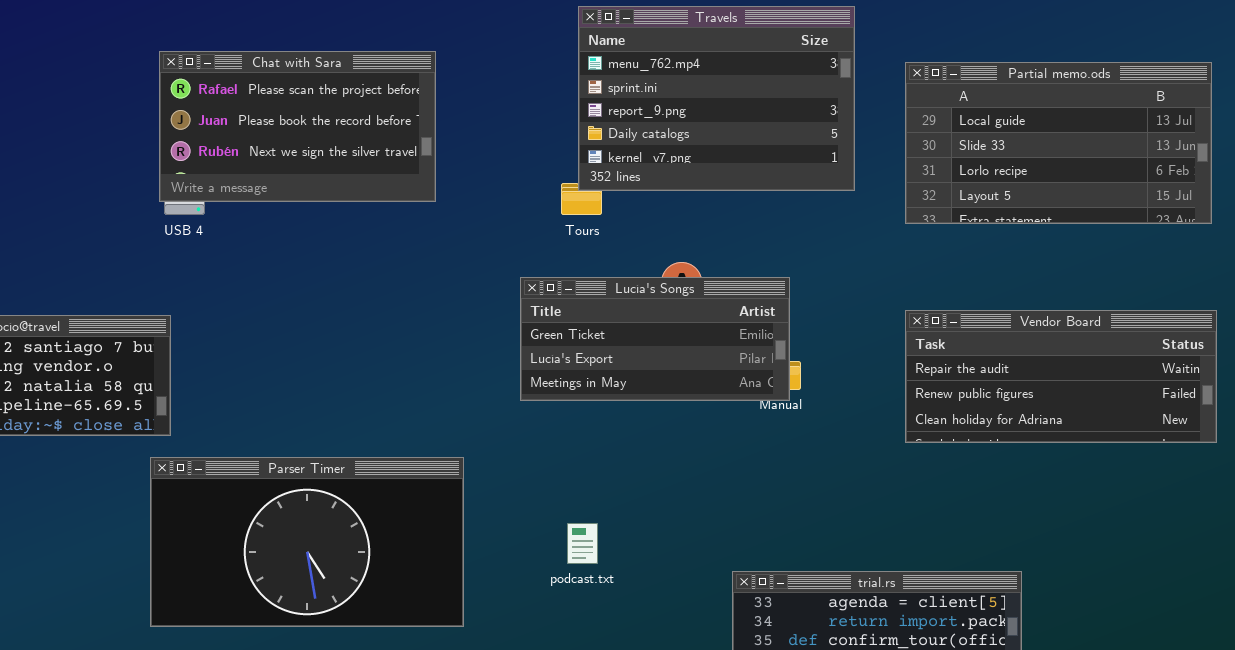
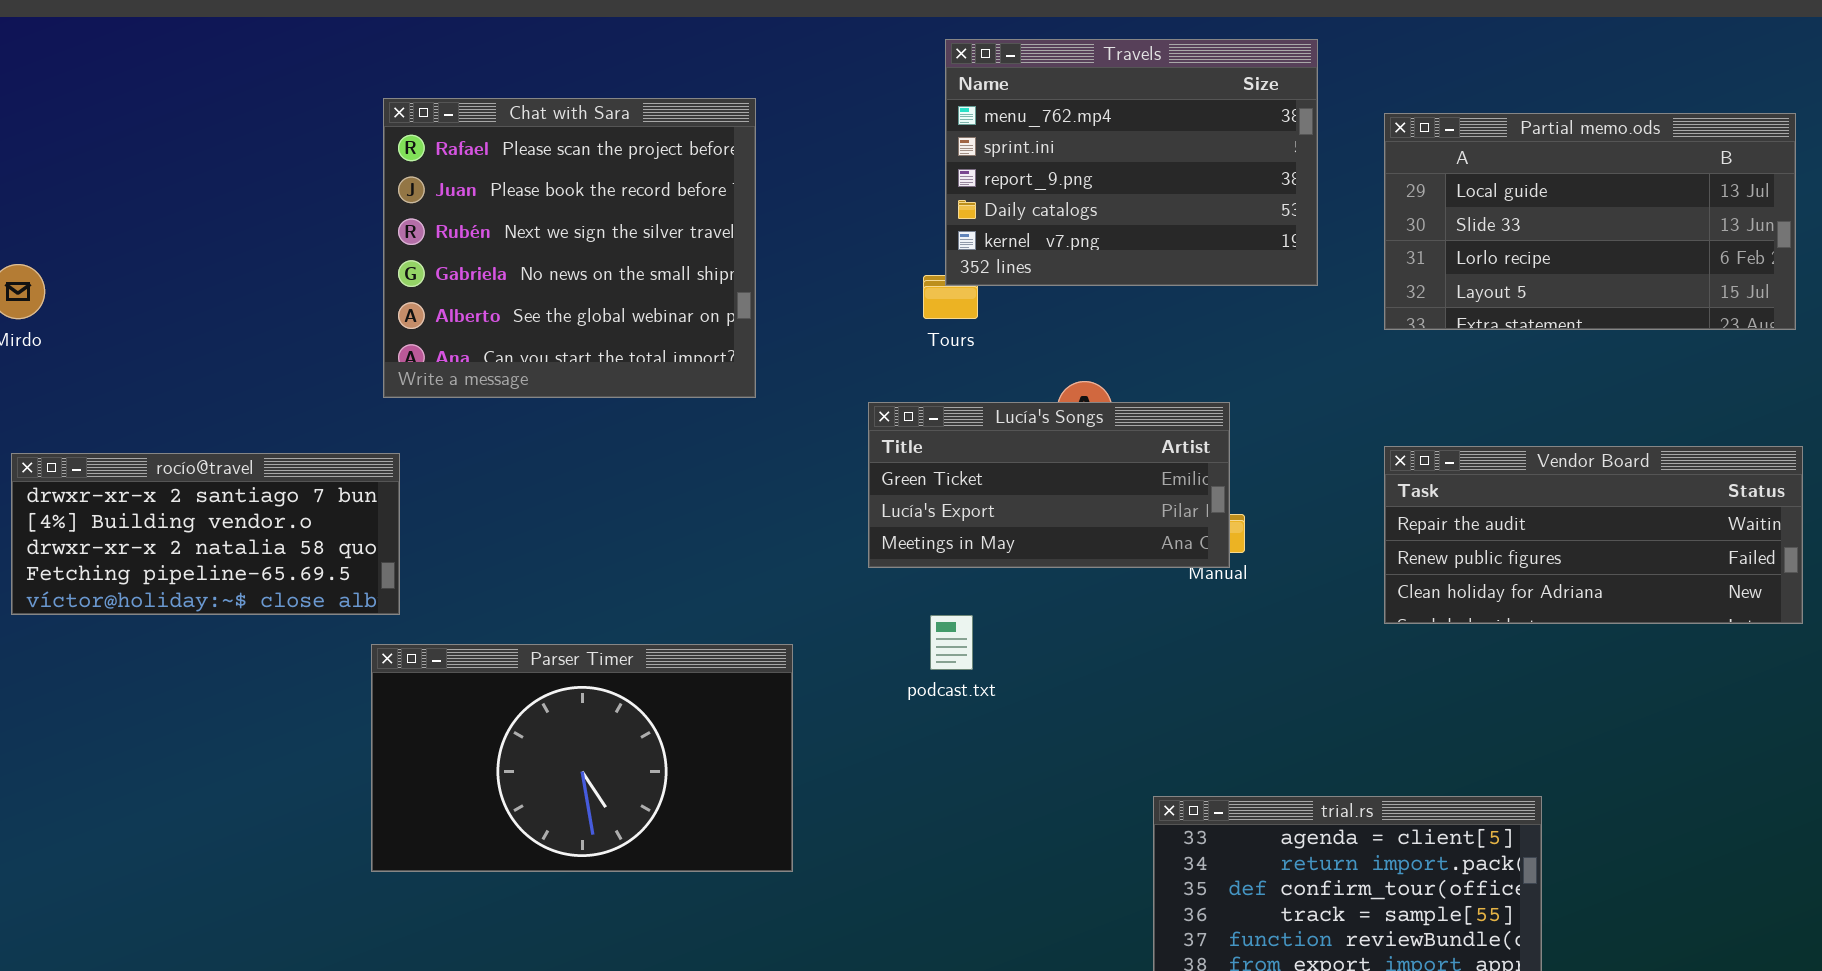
Chat with Sara: [159,51,436,202] -> [383,98,756,398], resized
podcast.txt: [567,523,598,564] -> [930,615,973,670], moved

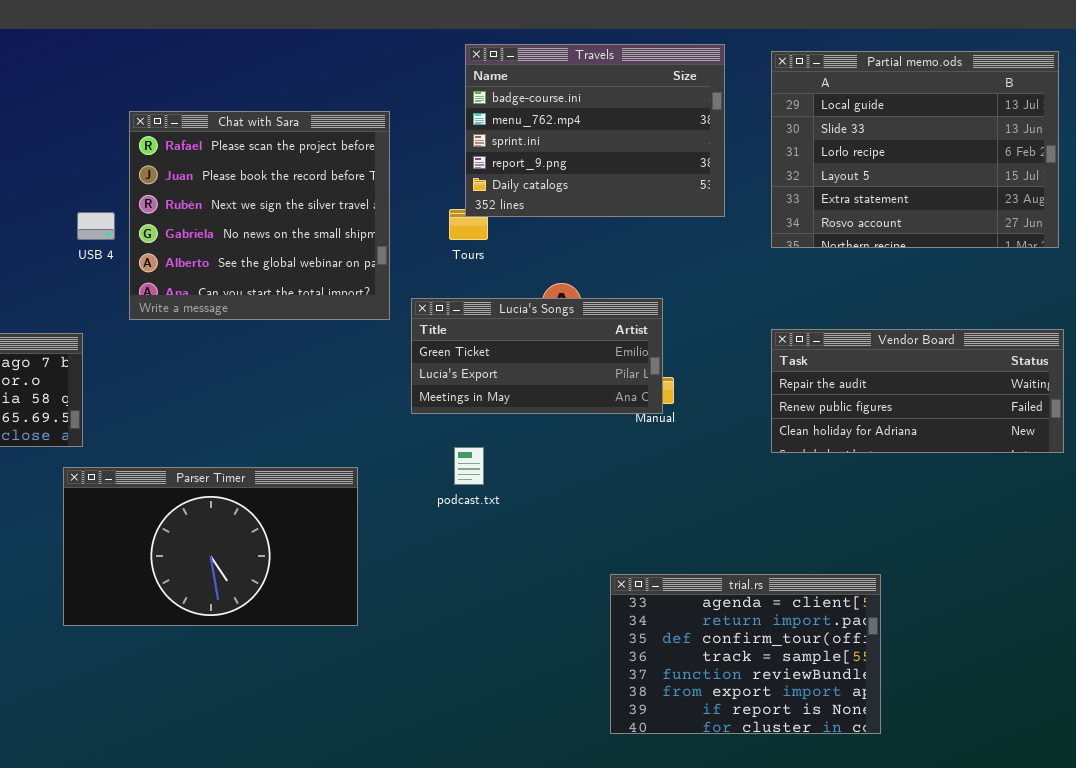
Travels: [945,39,1318,286] -> [465,44,725,217], scrolled up 1 row
Chat with Sara: [383,98,756,398] -> [129,111,390,320], moved
Partial memo.ods: [1384,113,1796,330] -> [771,51,1059,248], resized

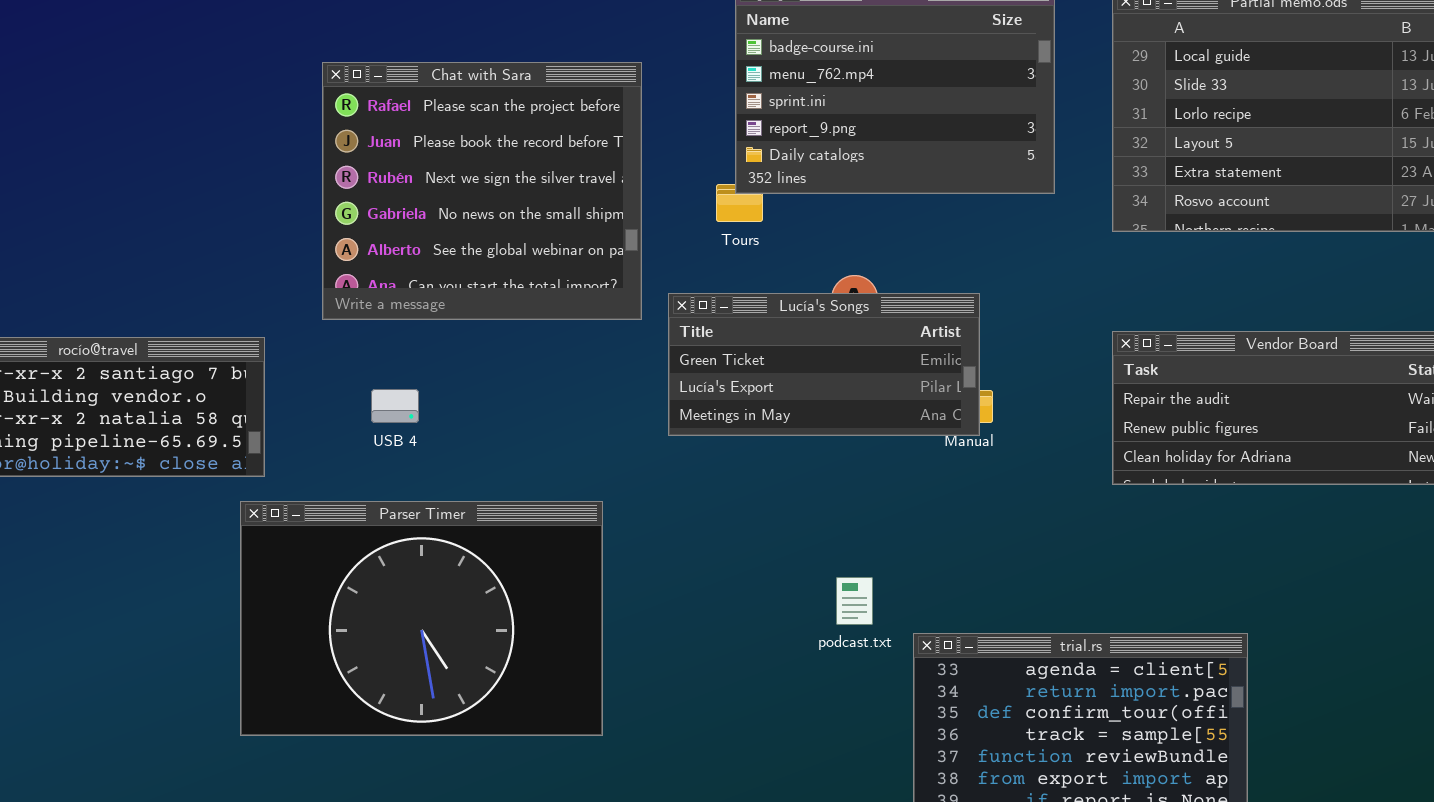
USB 4: [77,212,115,240] -> [371,389,419,423], moved
podcast.txt: [454,447,484,485] -> [836,577,873,625], moved
Parser Timer: [63,467,358,626] -> [240,501,603,736], resized

